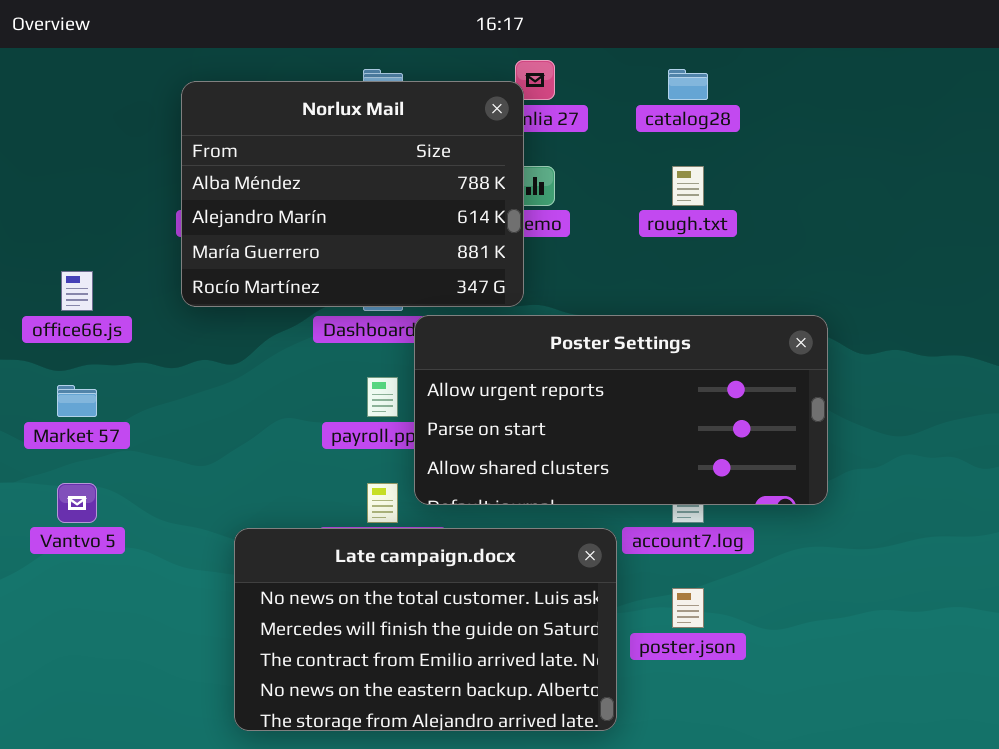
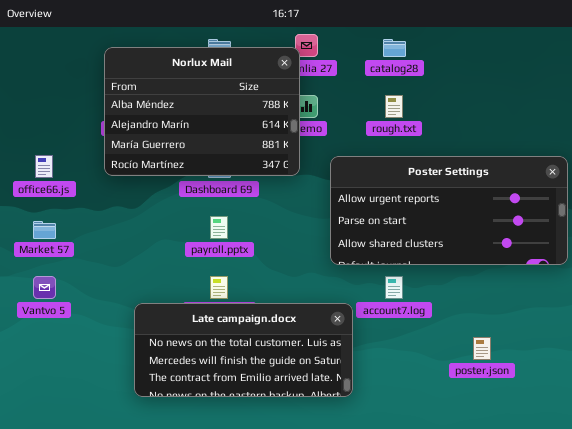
Poster Settings: [414,315,828,505] -> [330,156,568,265], moved
Late campaign.docx: [234,528,617,731] -> [134,303,353,397], resized
poster.json: [672,588,704,628] -> [473,337,491,360], moved

